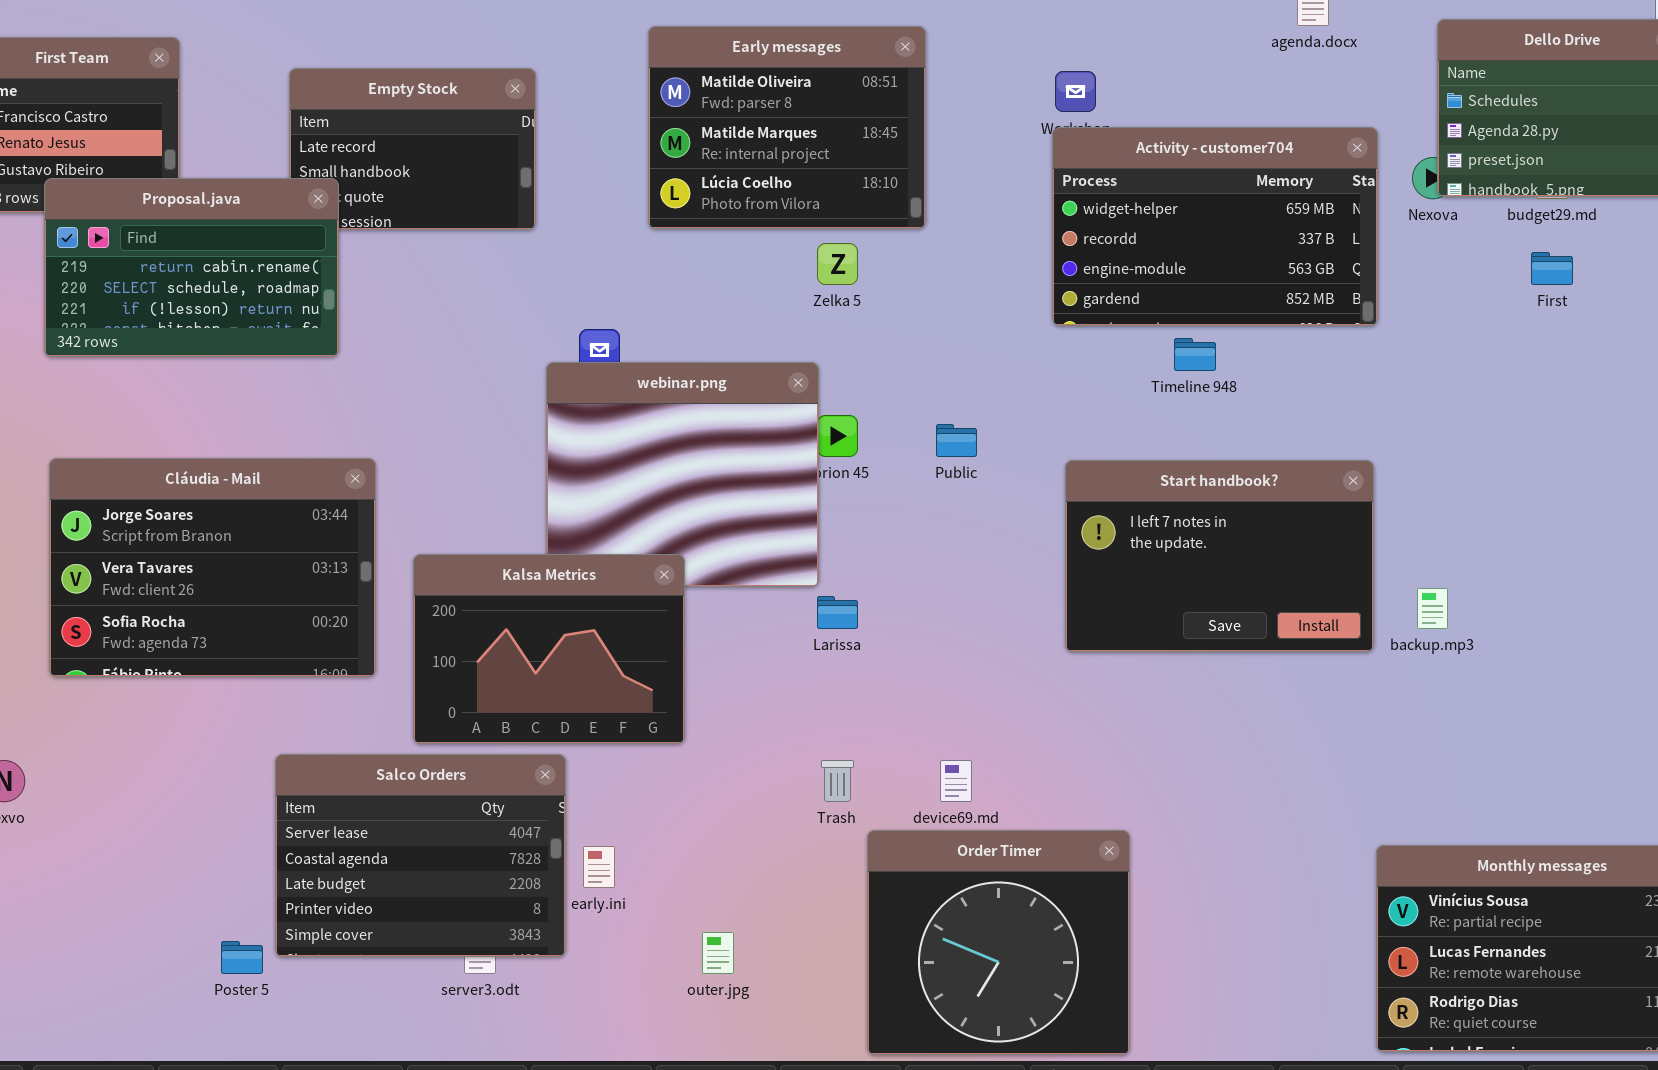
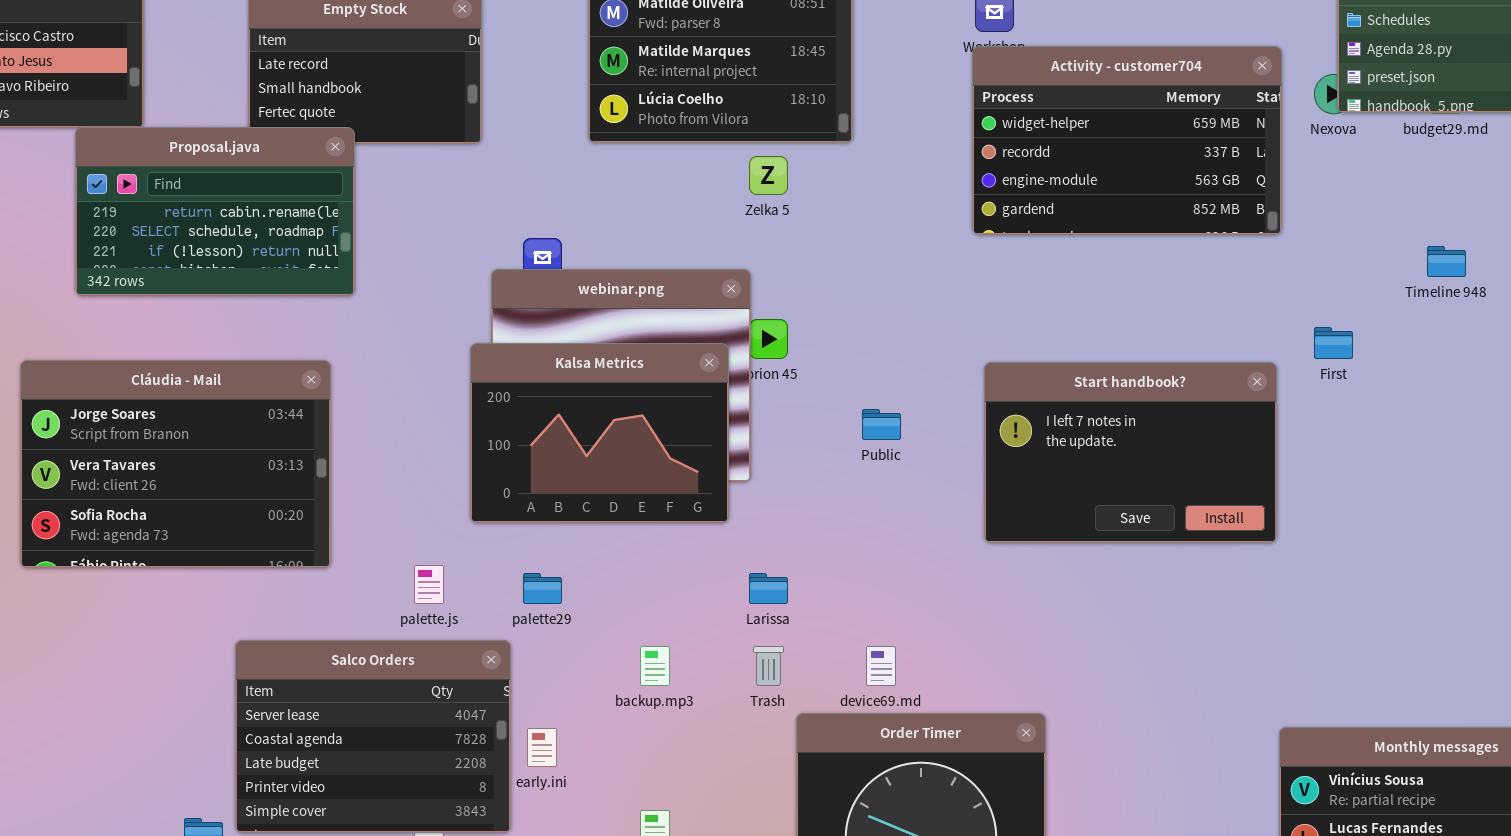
Proposal.java: [44,178,339,357] -> [75,127,355,296], moved
First: [1531,252,1573,285] -> [1314,327,1353,359], moved
Timeline 948: [1174,338,1216,371] -> [1427,246,1466,277], moved
Public: [936,424,977,457] -> [862,409,901,440], moved
Kalsa Metrics: [413,554,685,744] -> [470,343,729,523], moved
backup.mp3: [1417,588,1448,629] -> [640,646,670,686], moved
Larissa: [817,596,858,629] -> [749,573,788,604], moved

